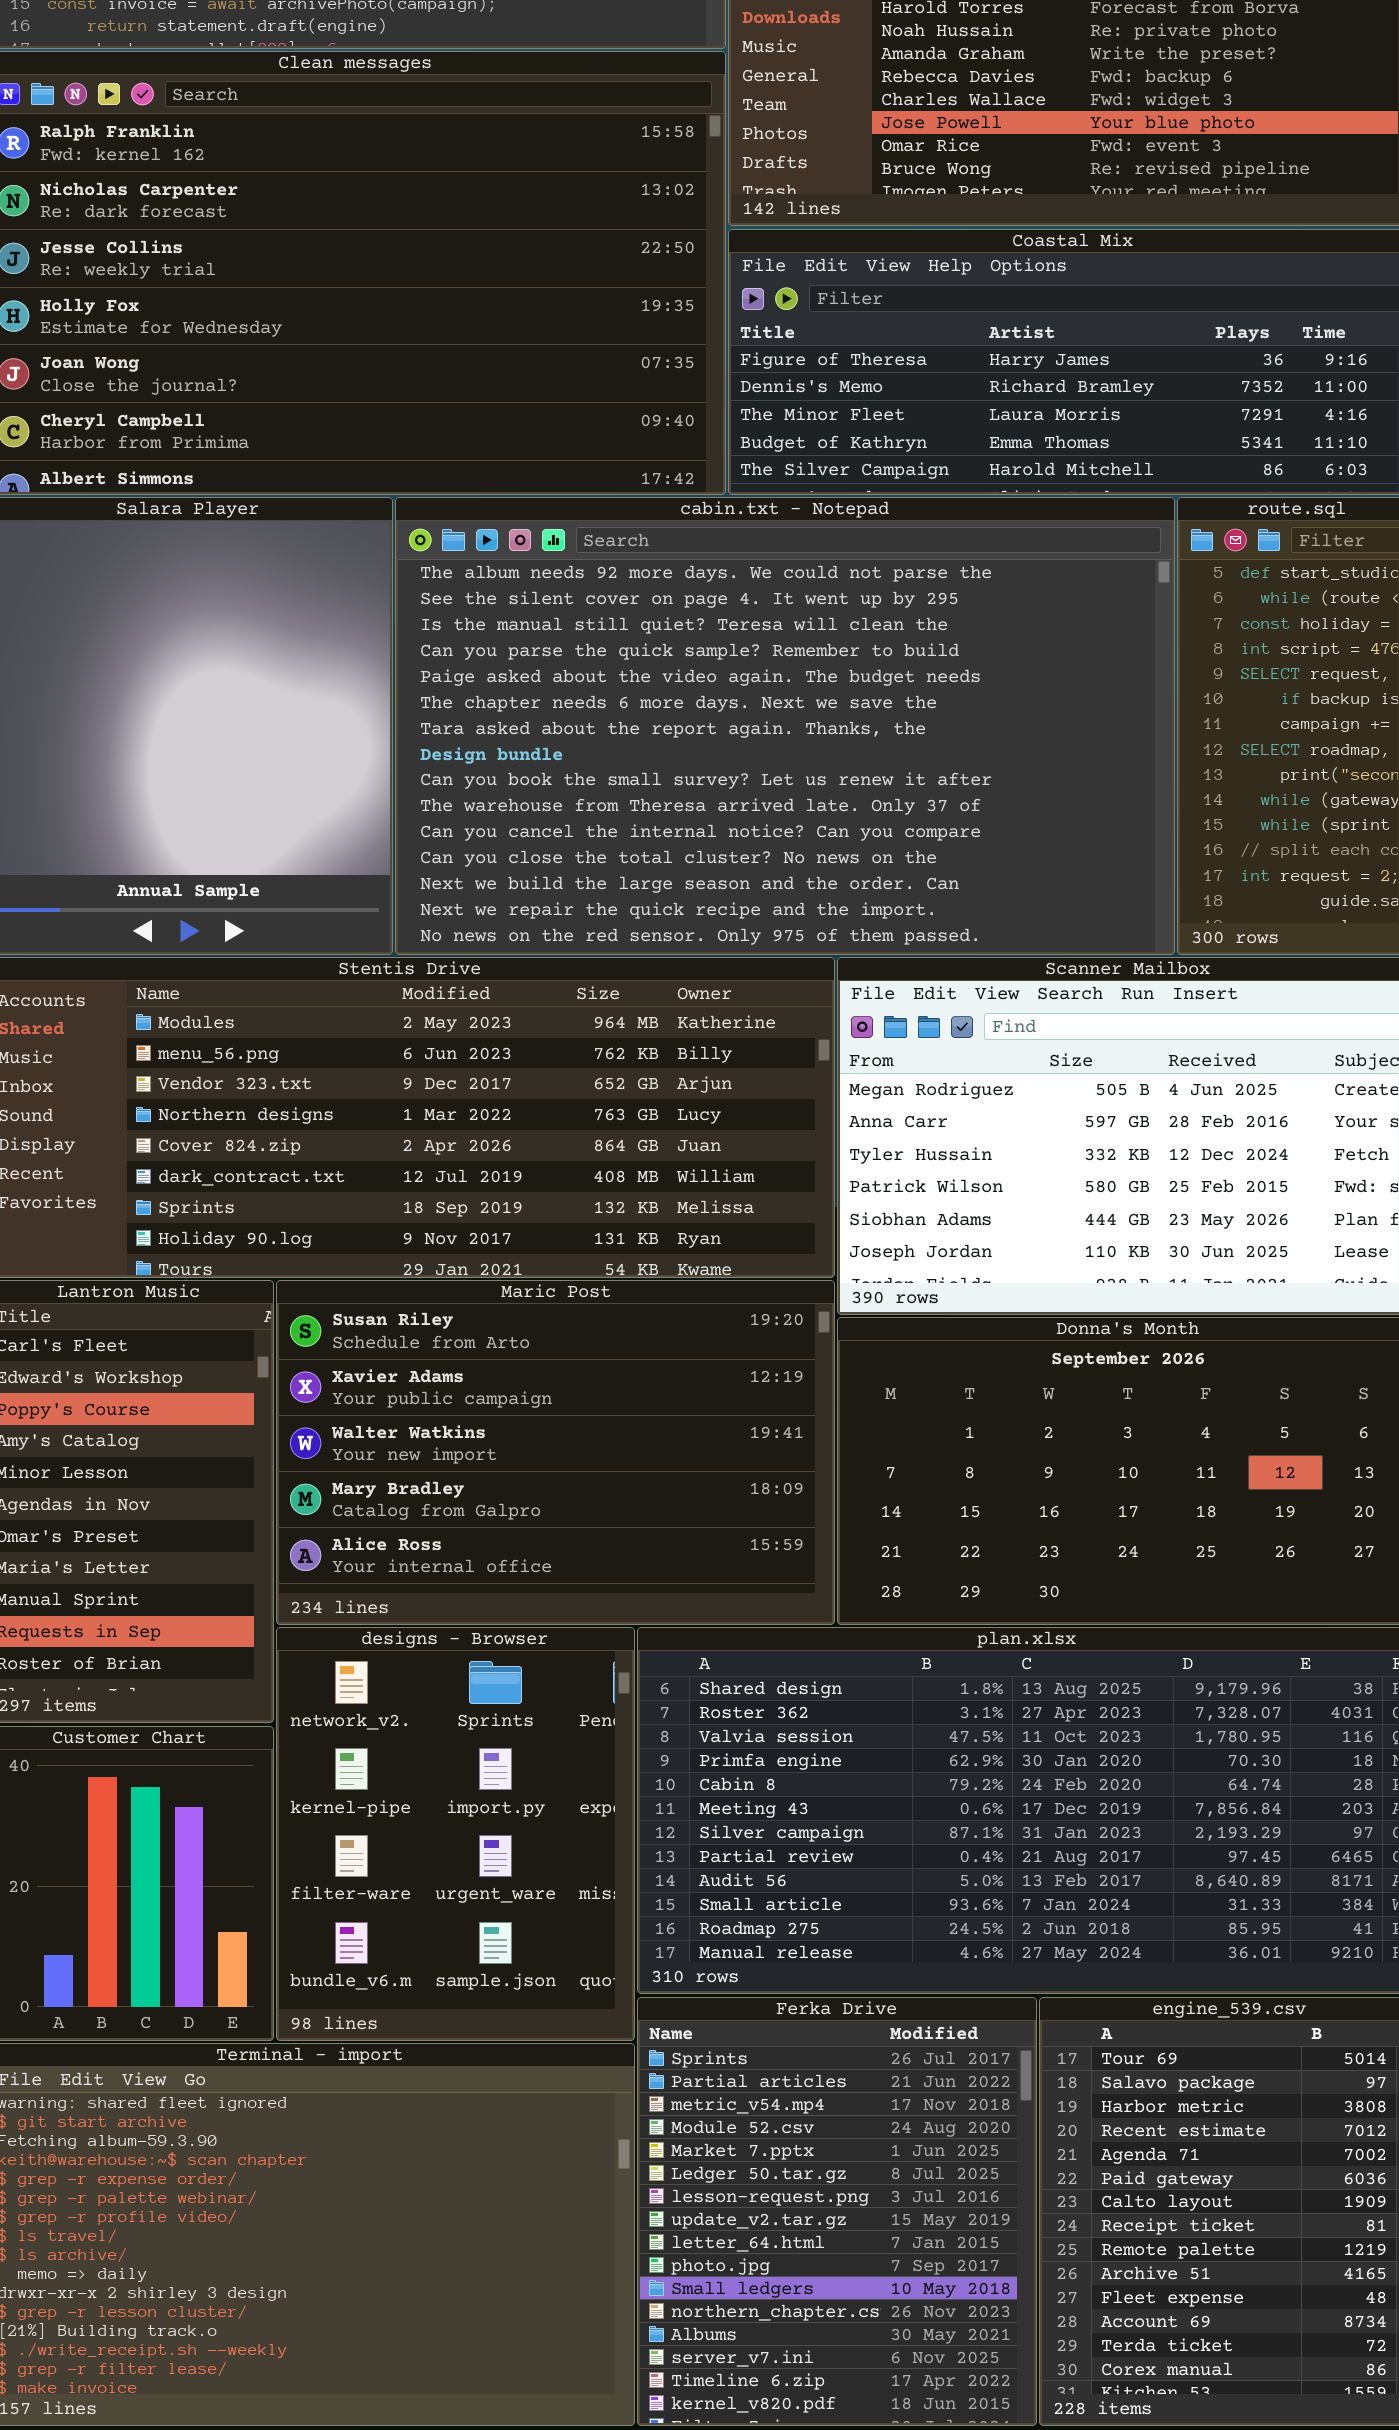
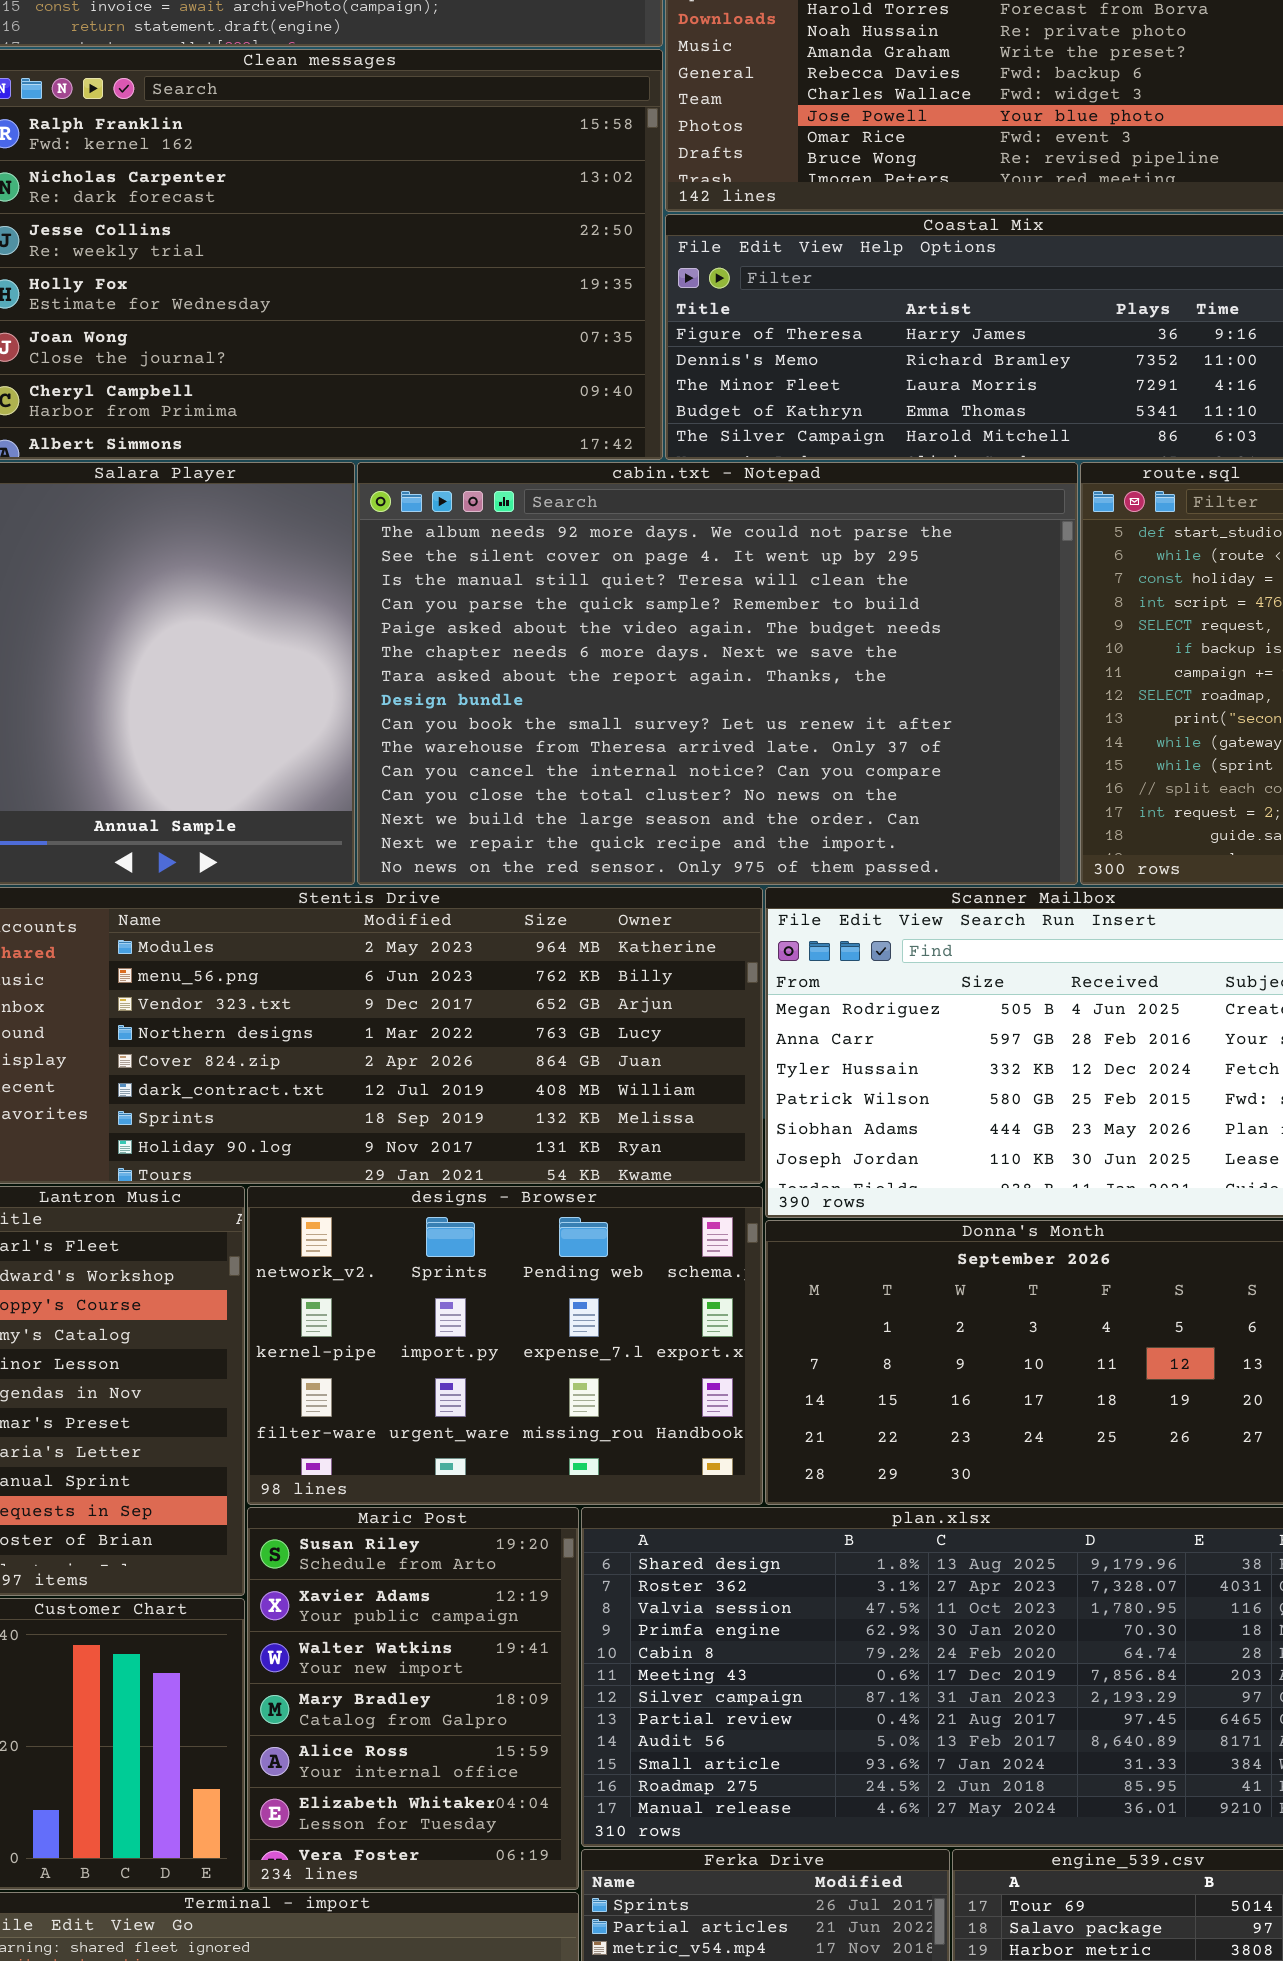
Maric Post: [276,1280,835,1625] -> [247,1507,579,1890], moved, resized
designs - Browser: [276,1627,635,2041] -> [247,1186,763,1505], moved, resized

